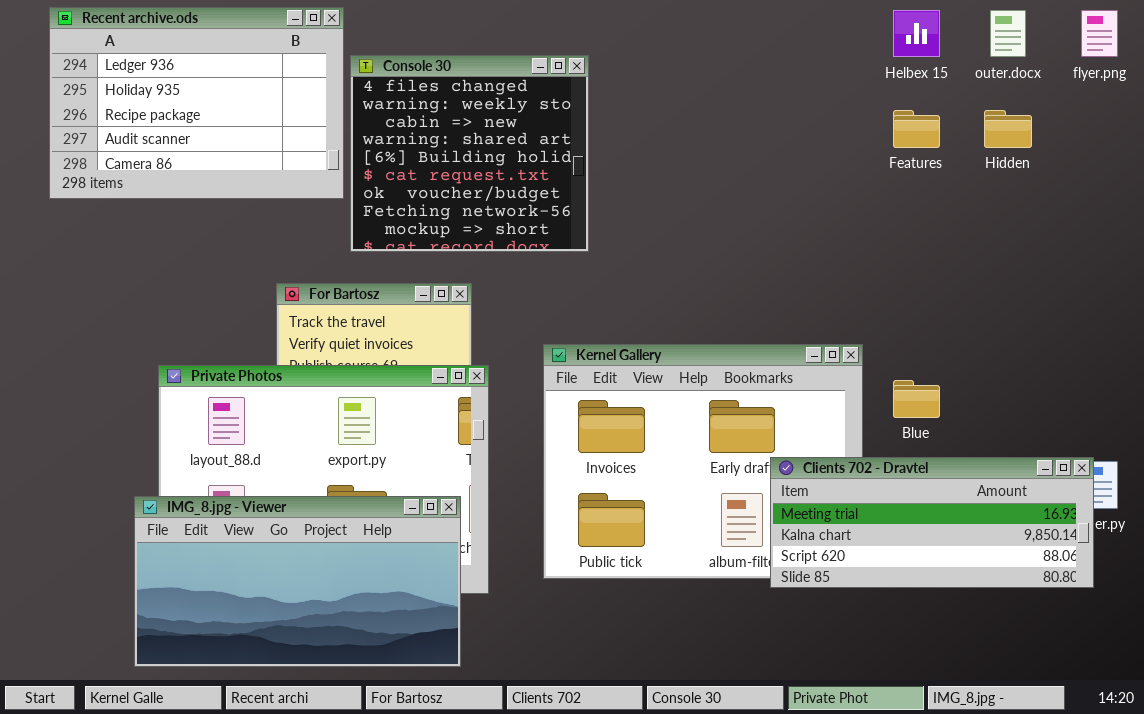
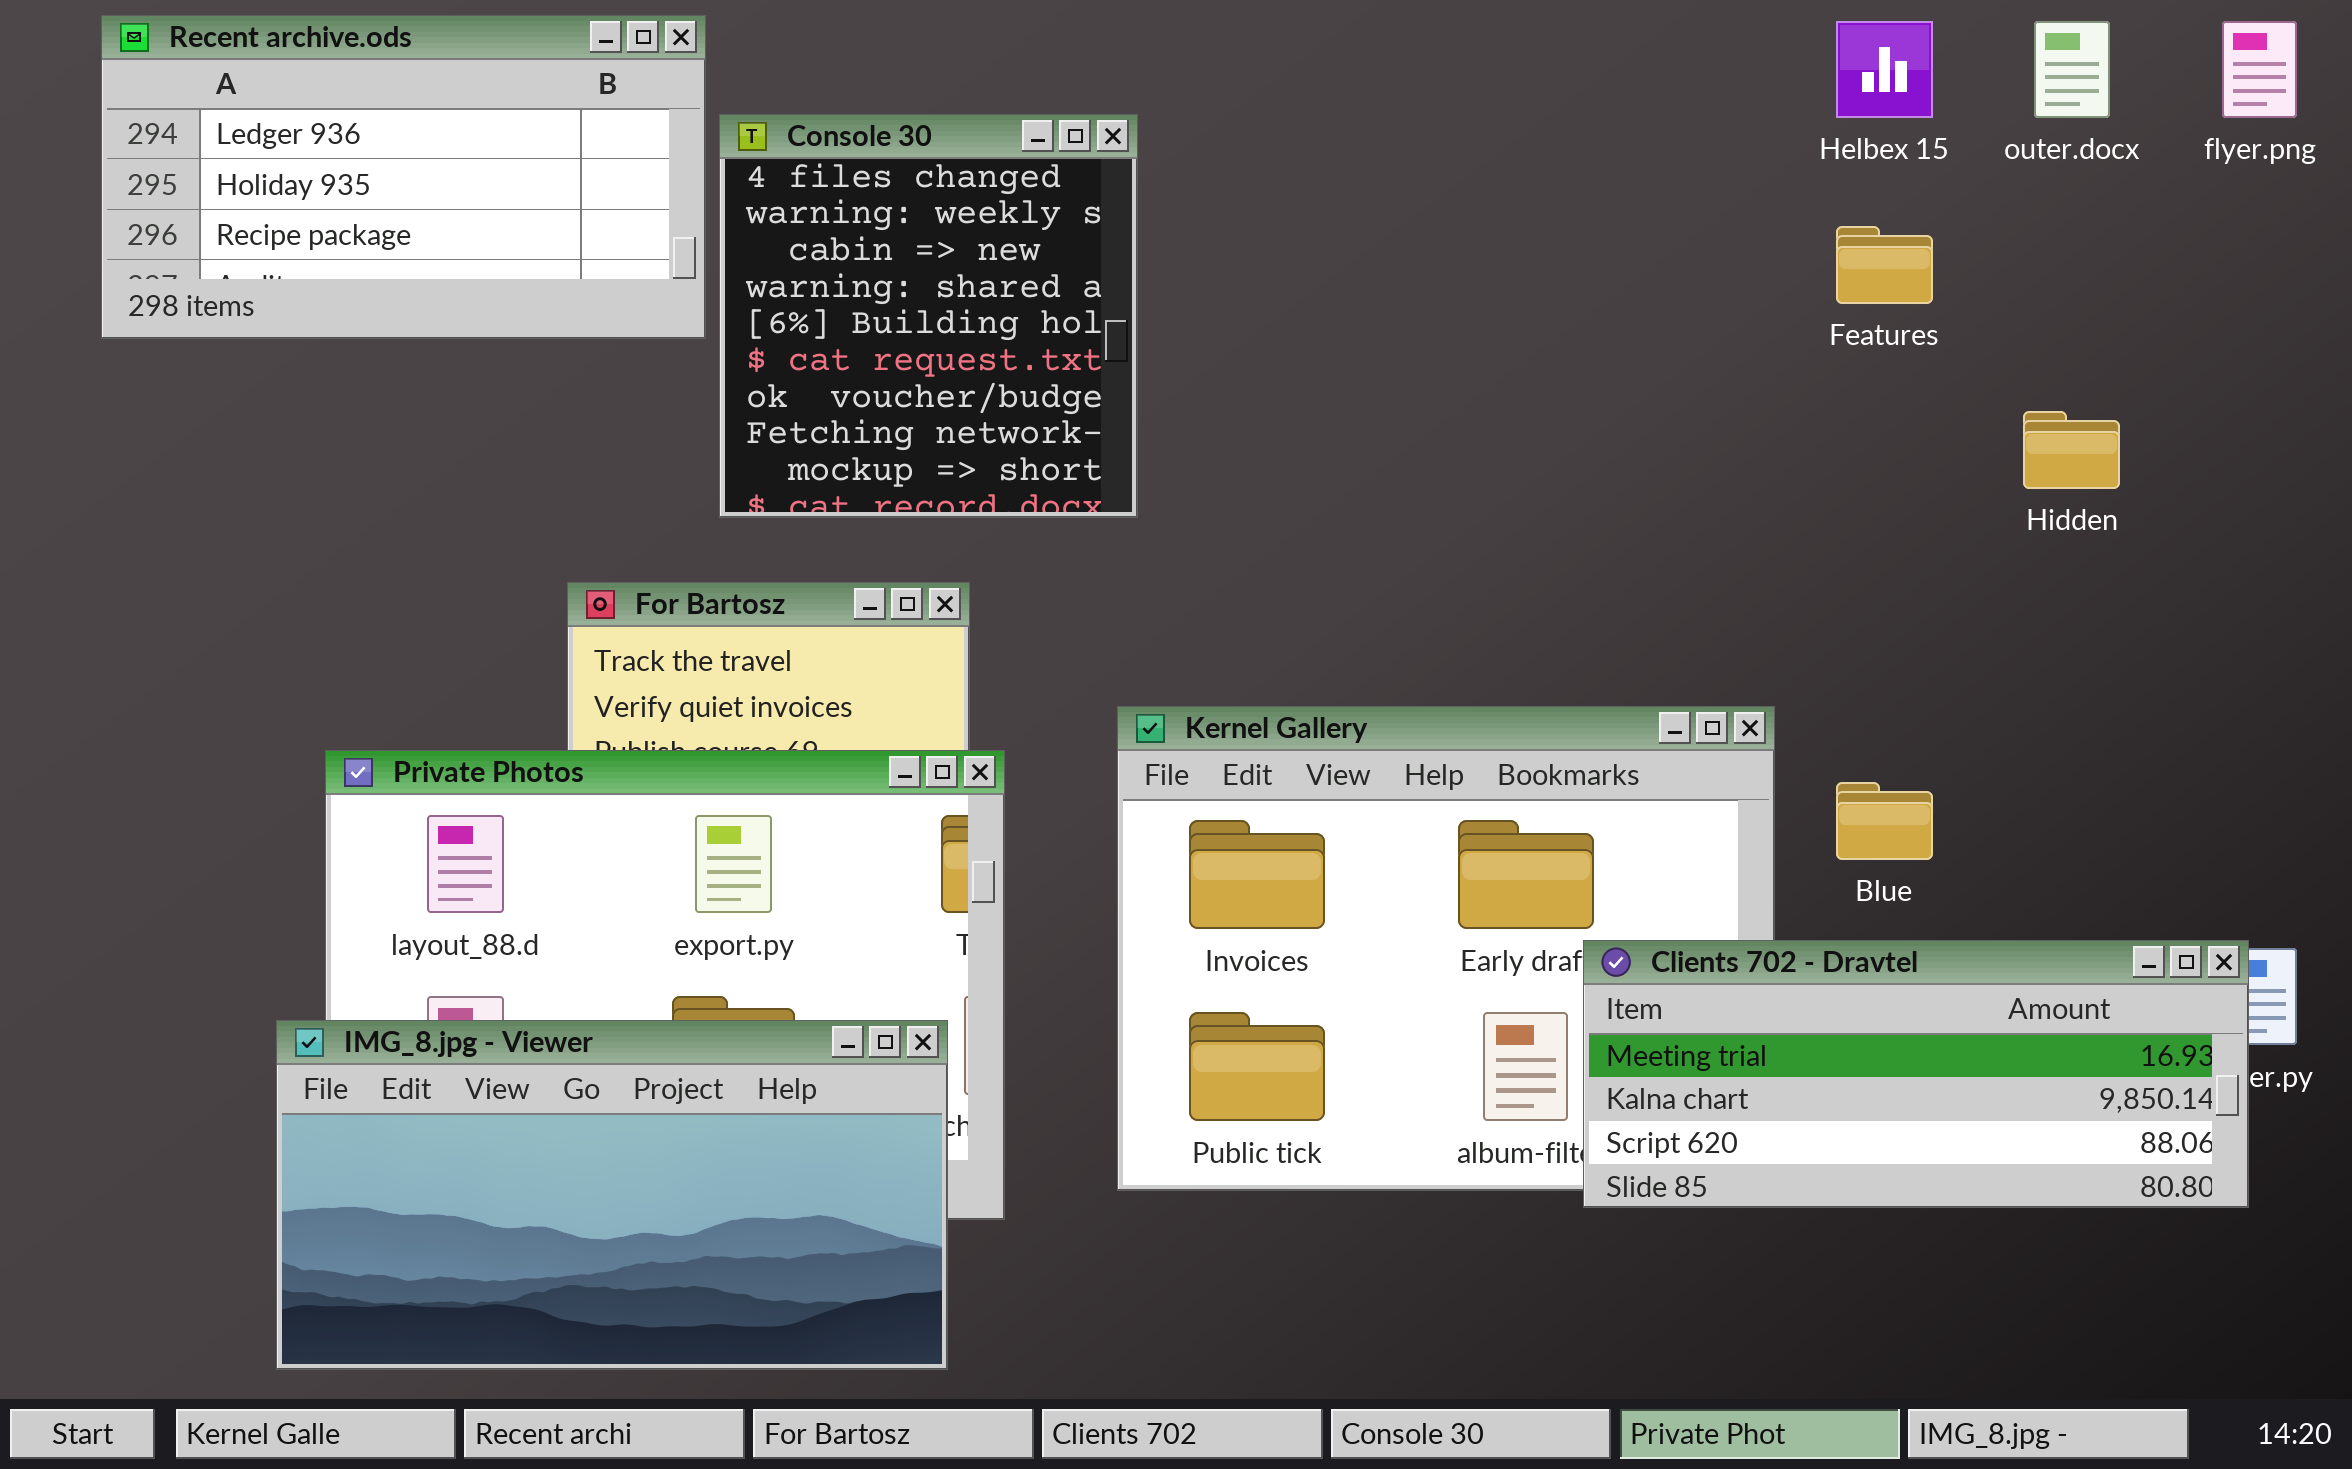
Recent archive.ods: [49,7,344,199] -> [101,15,706,339], resized
Console 30: [350,55,589,252] -> [719,114,1138,518], resized
Hidden: [984,110,1032,148] -> [2023,411,2120,489], moved

